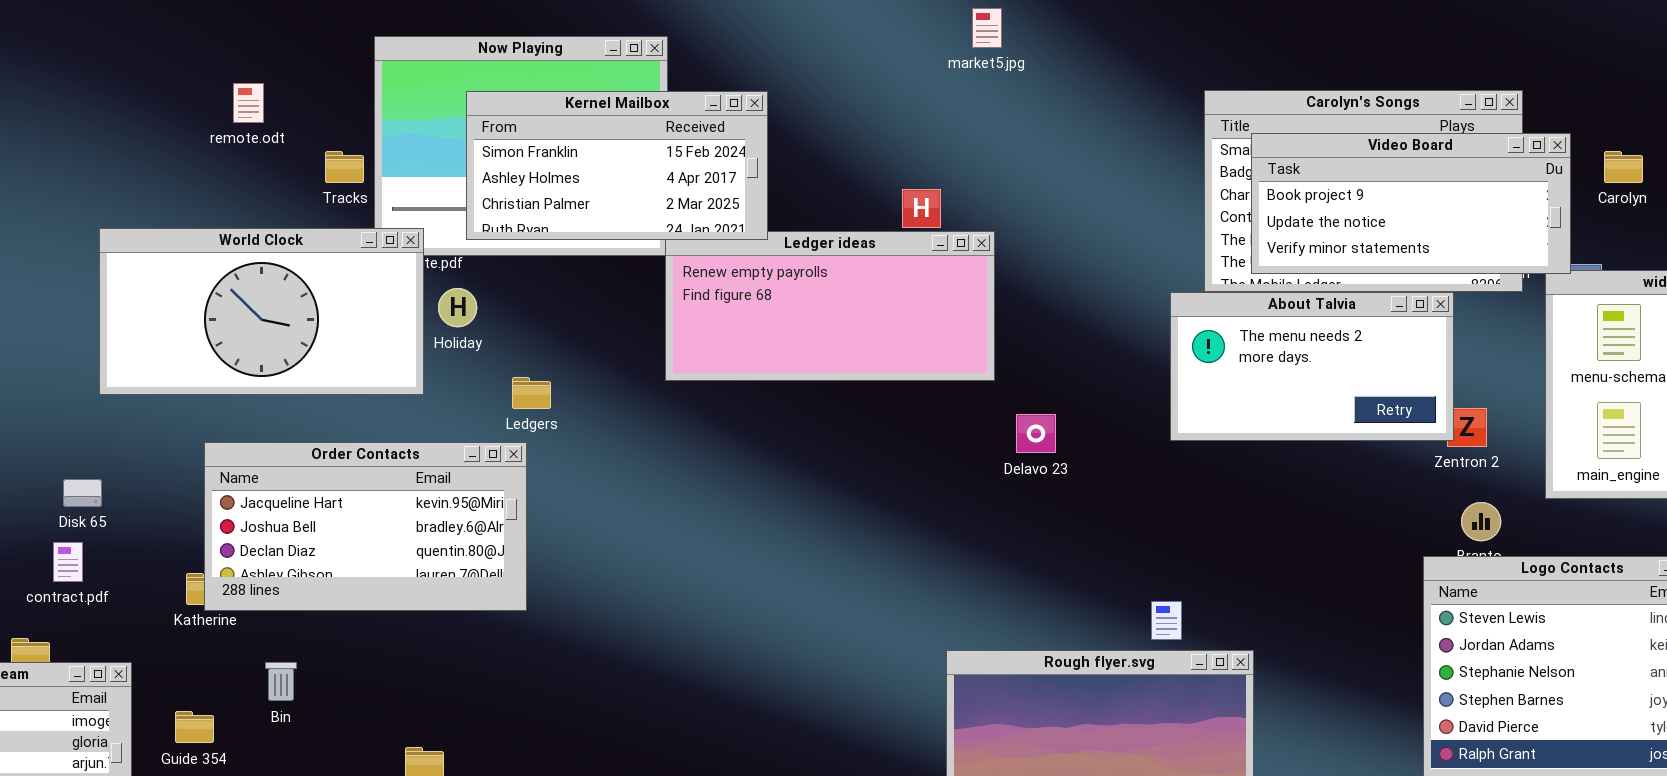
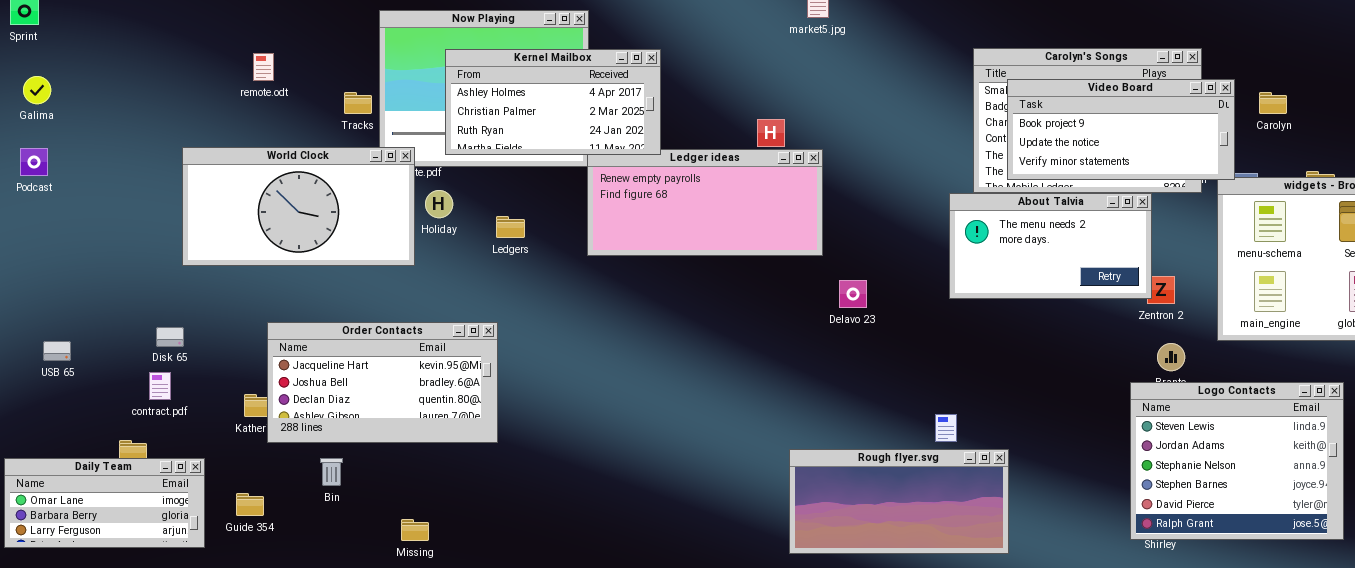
remote.odt: [233,83,264,123] -> [253,53,274,81], moved
Kernel Mailbox: [466,91,768,240] -> [445,49,661,155], scrolled down 1 row
Ledgers: [512,377,551,409] -> [496,216,525,238], moved
Order Contacts: [204,442,527,611] -> [267,322,498,443], moved
Bin: [265,662,297,701] -> [320,458,343,486], moved

